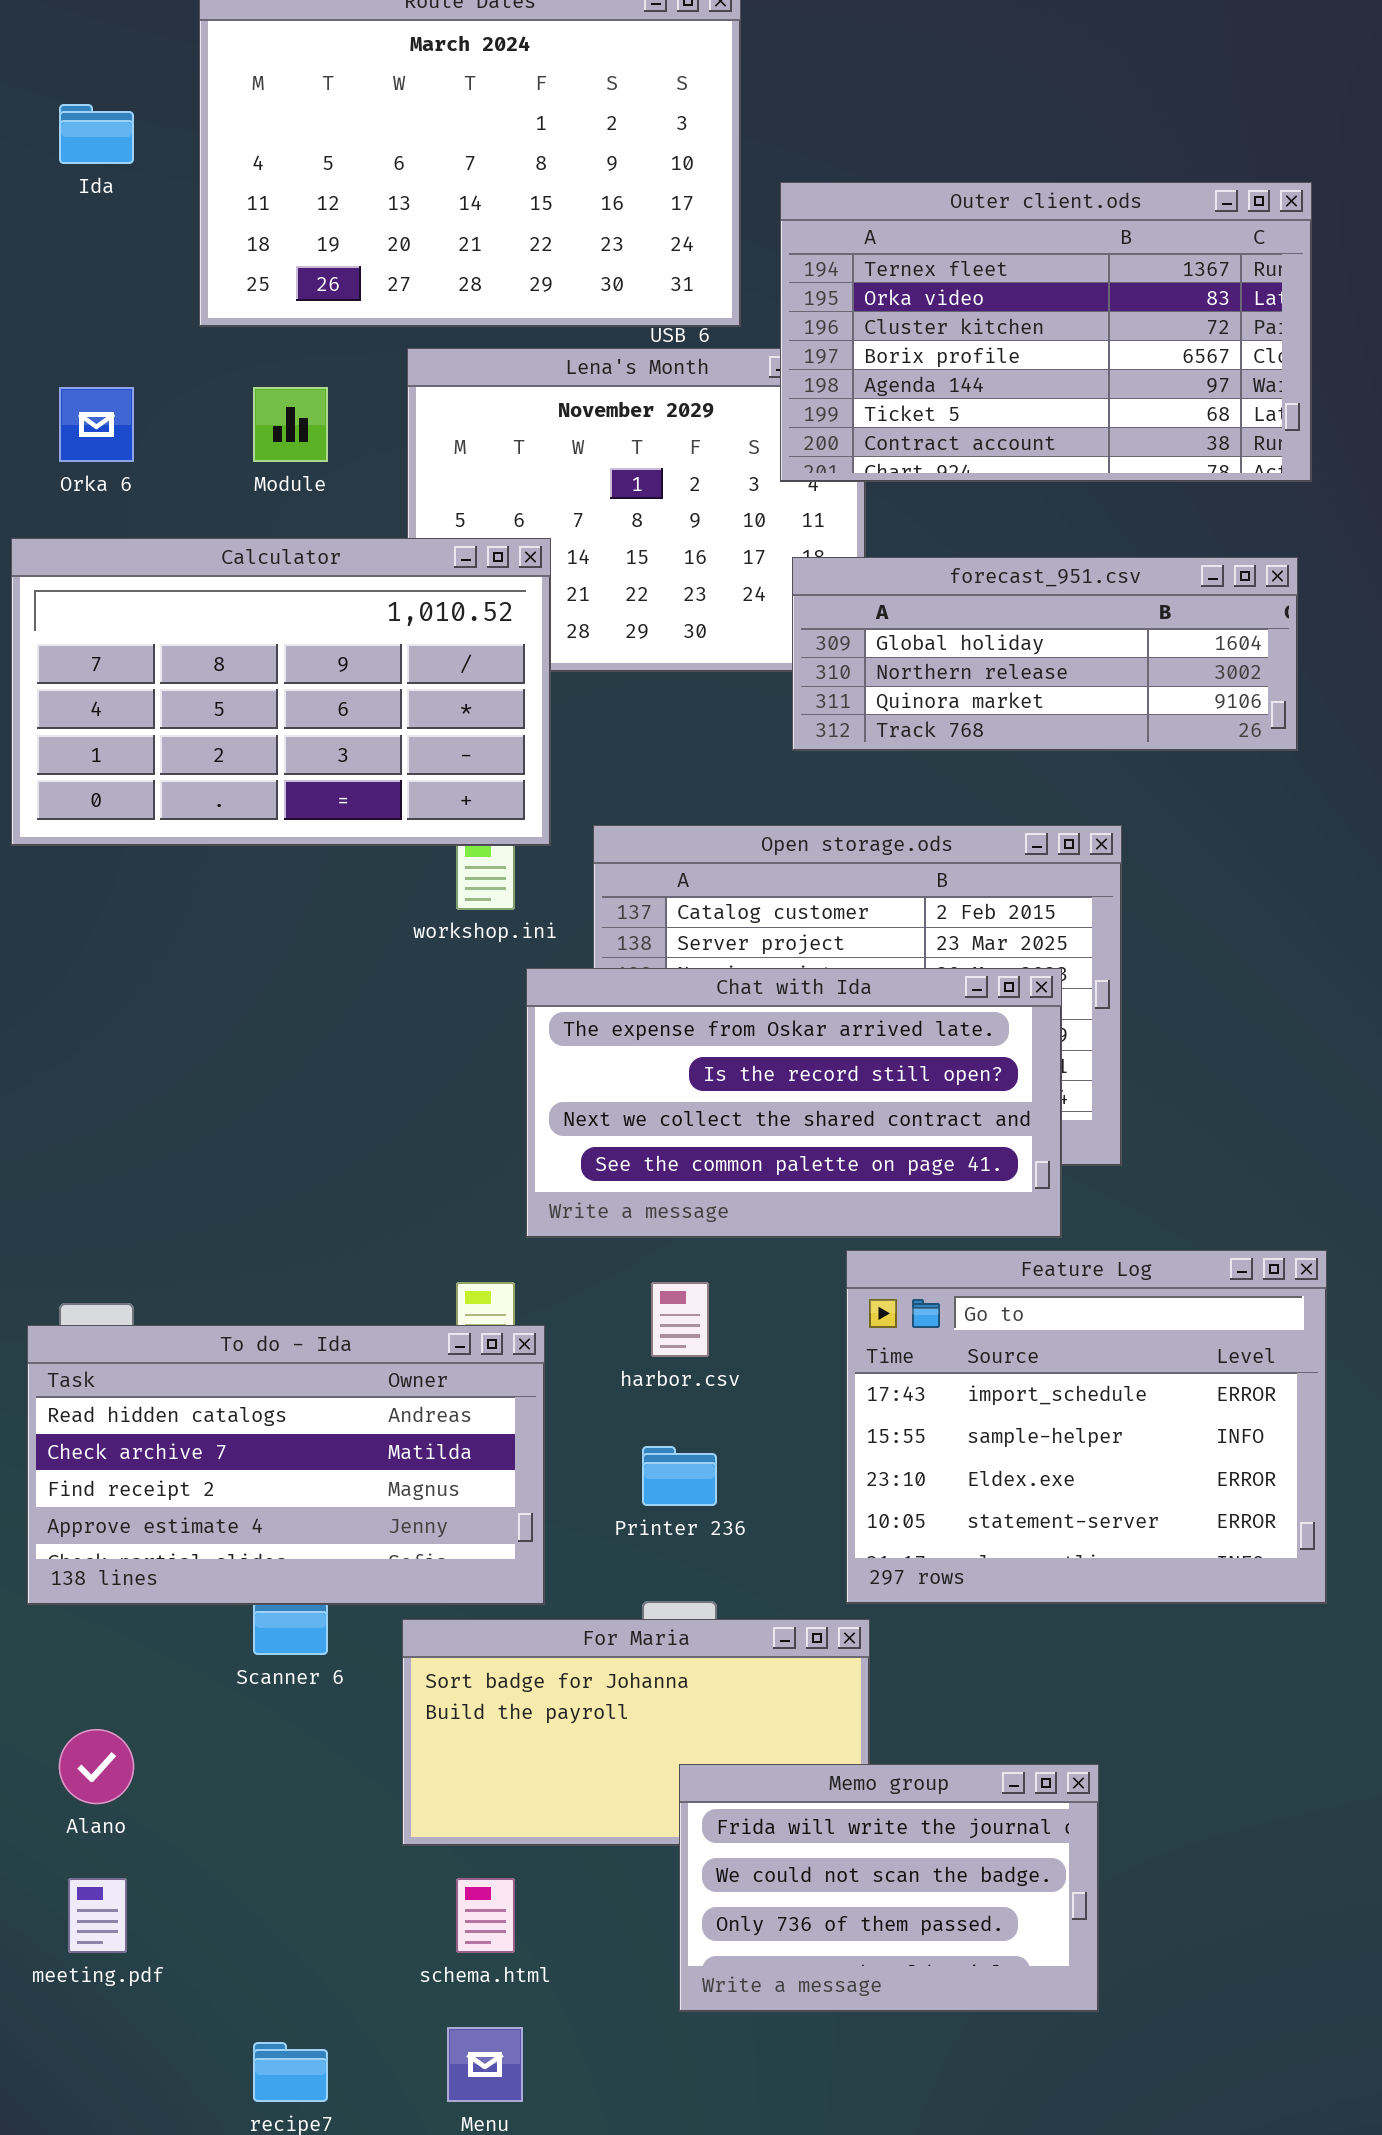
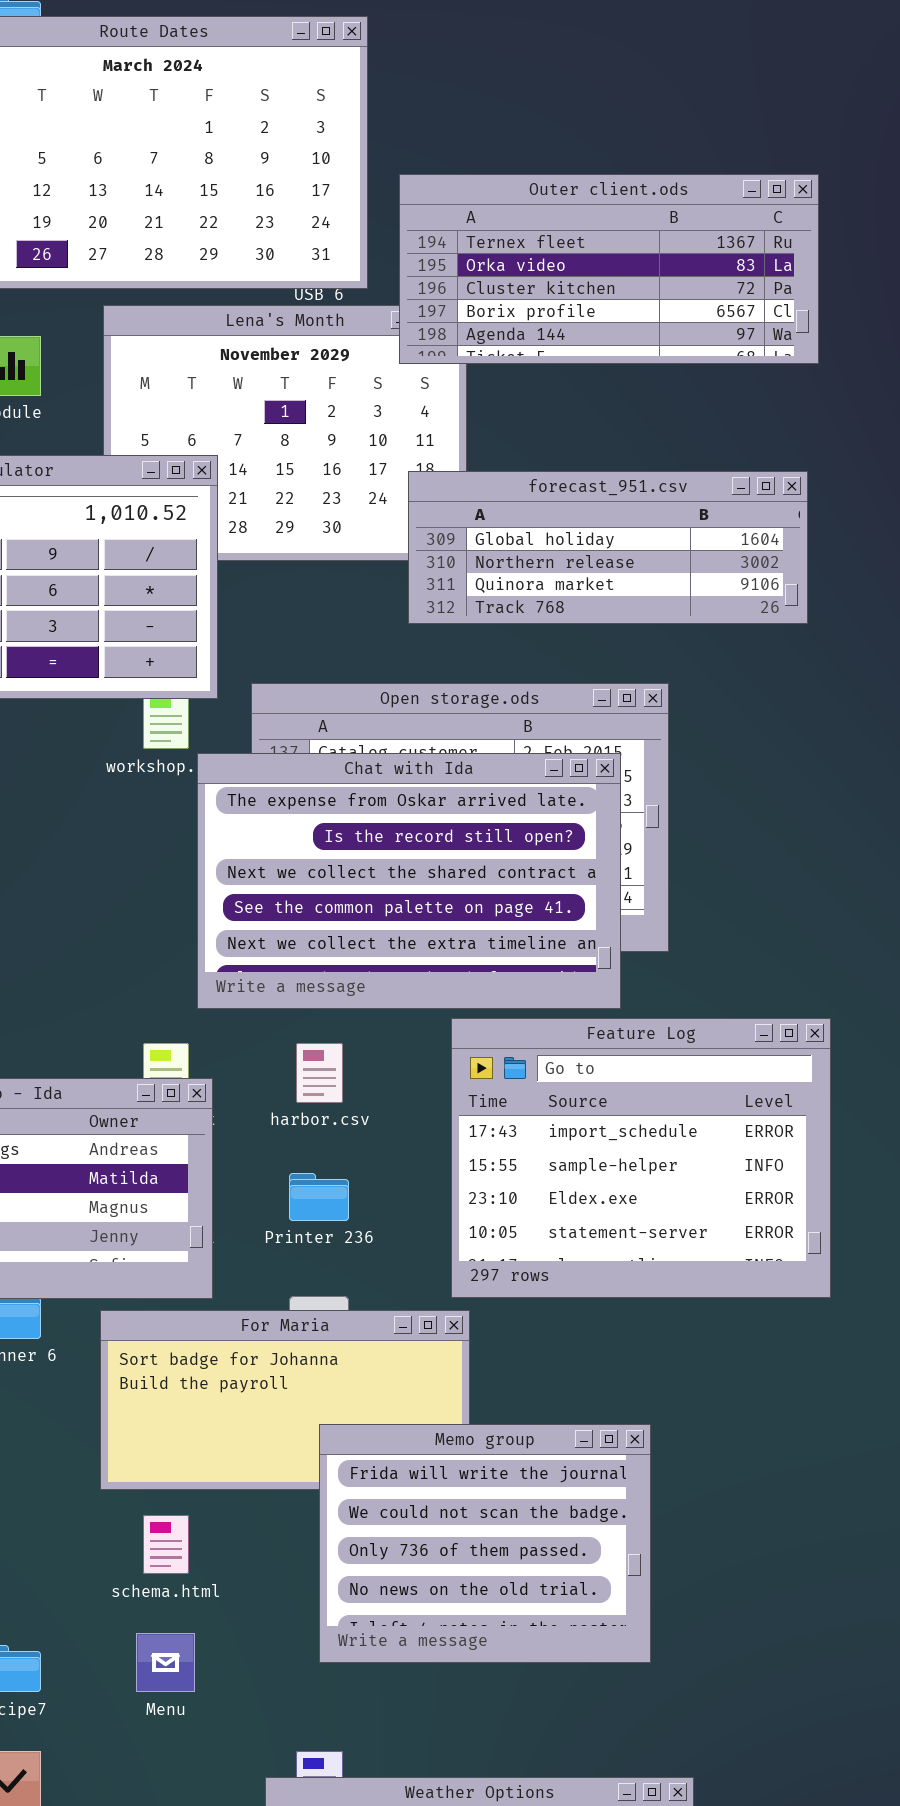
Outer client.ods: [780,182,1312,482] -> [399,174,819,364], resized
Chat with Ida: [526,968,1062,1238] -> [197,753,621,1009], resized
Memo group: [679,1764,1099,2012] -> [319,1424,651,1663], resized

